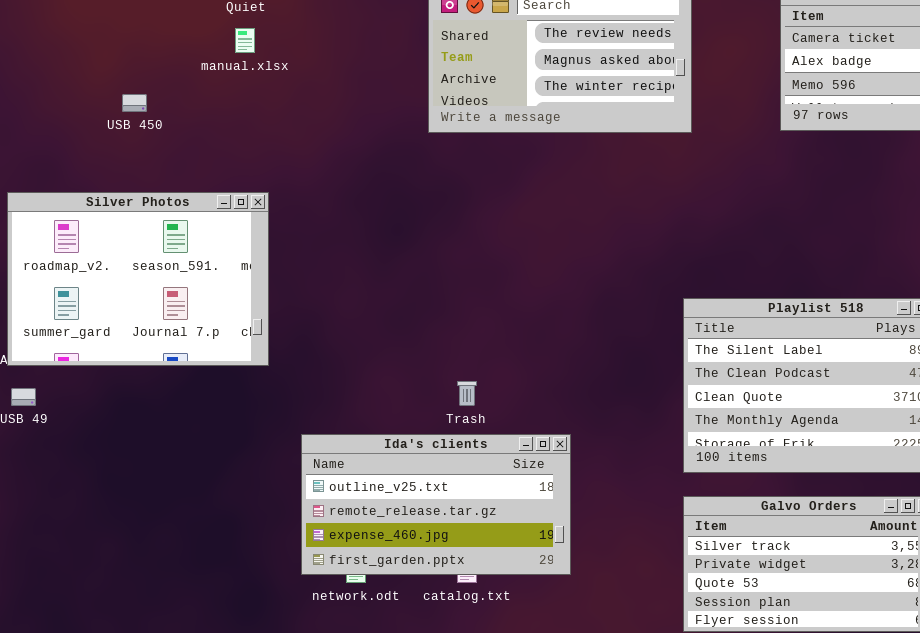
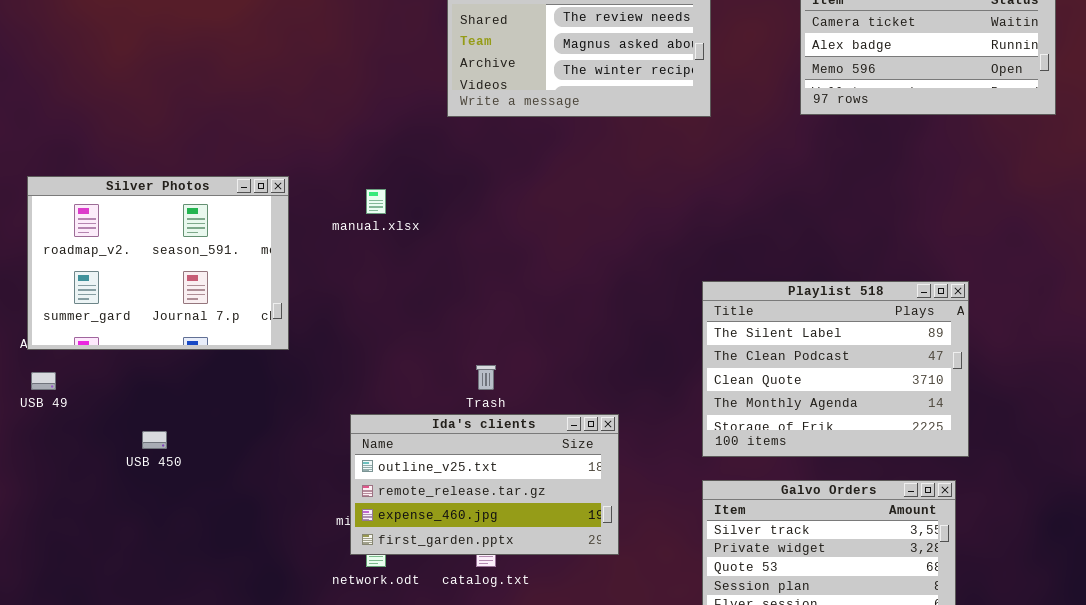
manual.xlsx: [235,28,255,53] -> [366,189,386,214], moved
USB 450: [122,94,147,112] -> [142,431,167,449], moved
Ida's clients: [301,434,571,575] -> [350,414,619,555], moved

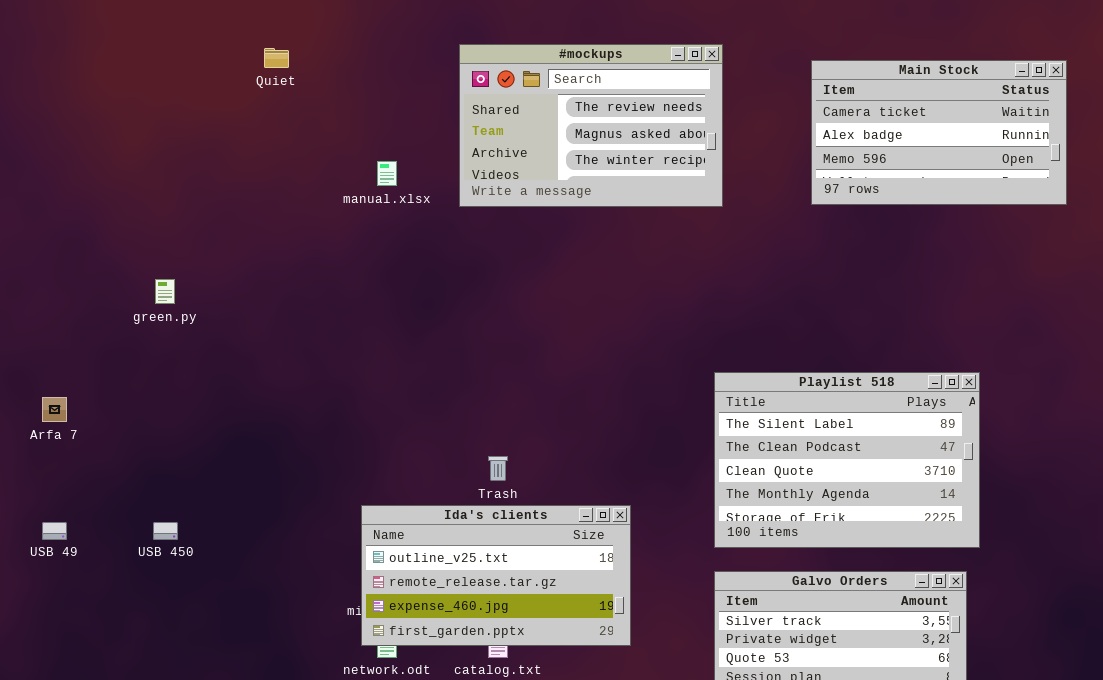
Silver Photos: [27,176,289,350] -> none, closed
manual.xlsx: [366,189,386,214] -> [377,161,397,186], moved
USB 49: [31,372,56,390] -> [42,522,67,540], moved

